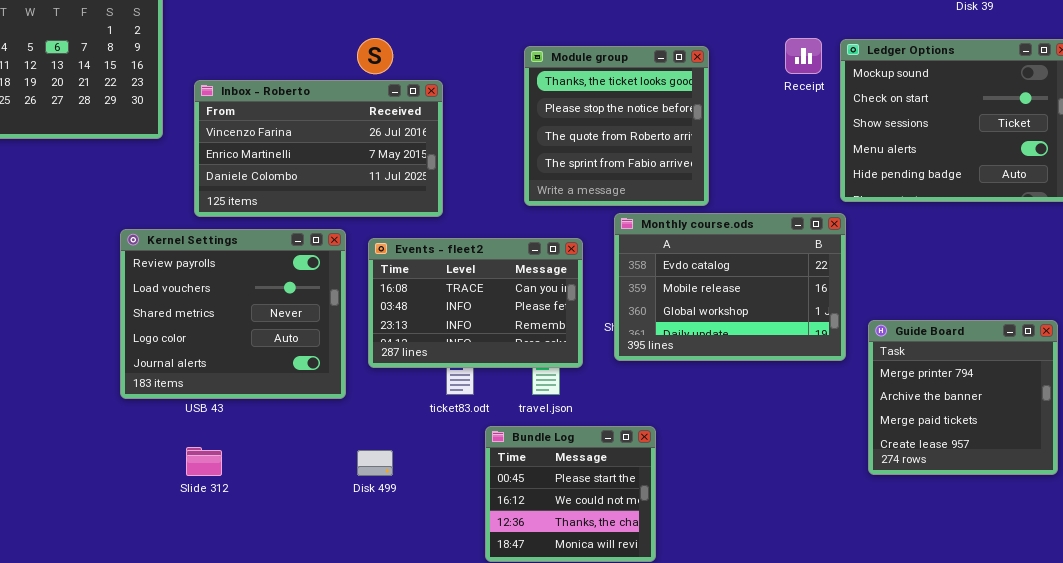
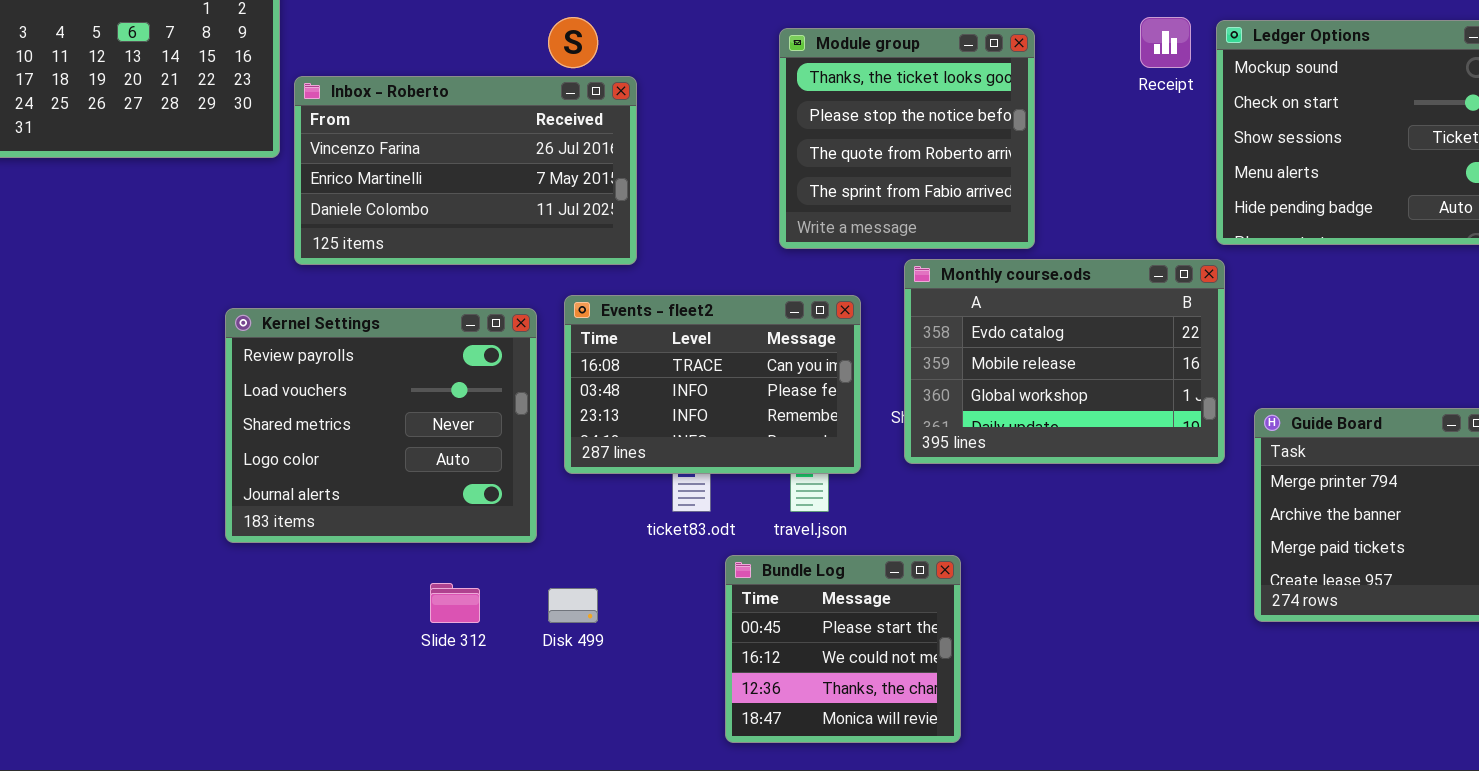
Inbox - Roberto: [194,80,443,217] -> [294,76,637,265], moved
Kernel Settings: [120,229,346,399] -> [225,308,537,543], moved
Slide 312: [186,447,222,476] -> [430,583,480,623], moved

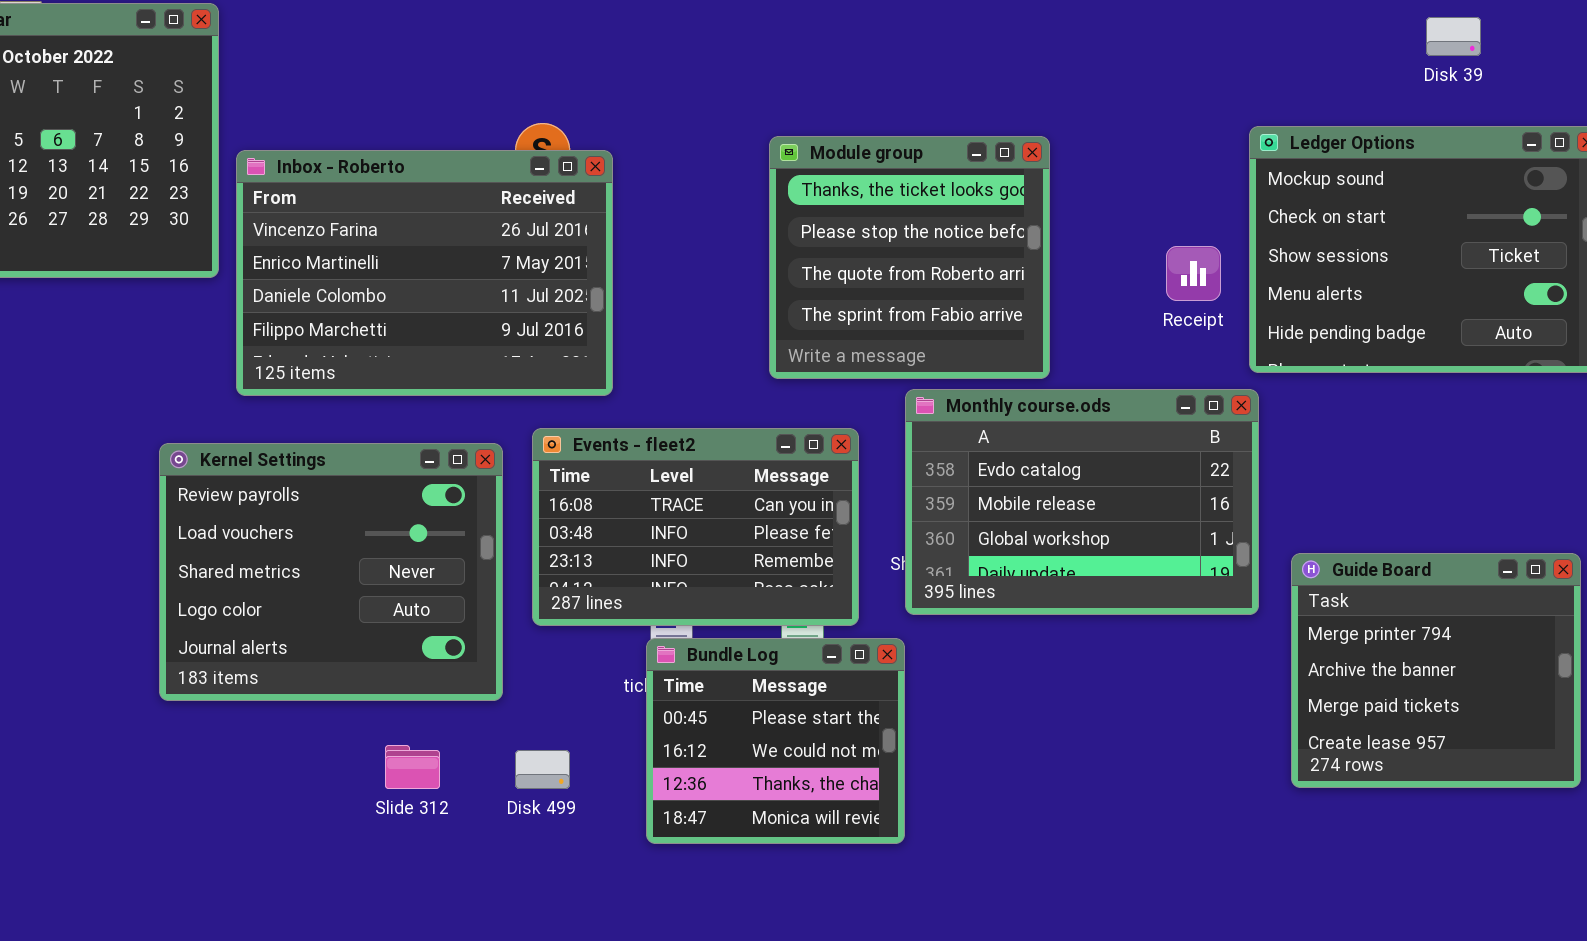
Receipt: [1140,17,1191,68] -> [1166,246,1221,301], moved
Inbox - Roberto: [294,76,637,265] -> [236,150,613,396], resized
Bundle Log: [725,555,961,743] -> [646,638,905,844], moved

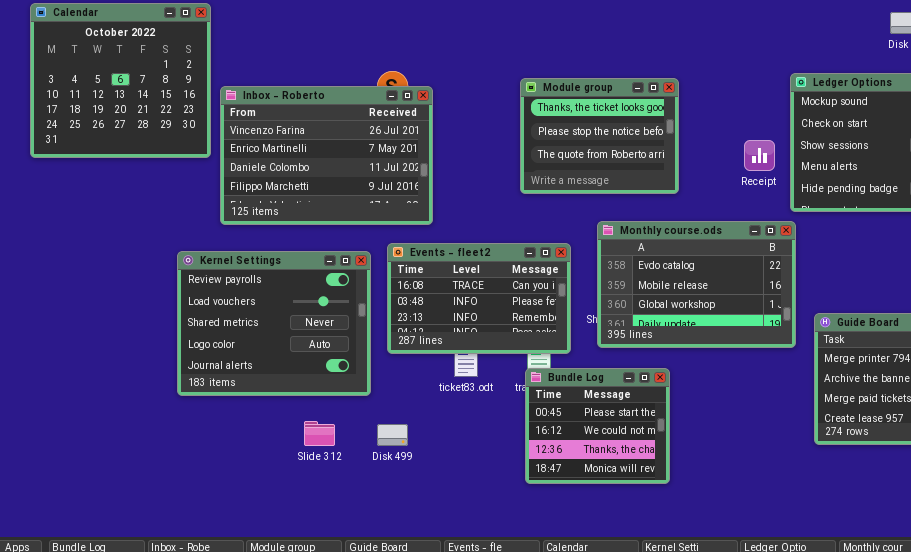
Module group: [769,136,1050,379] -> [520,78,679,194], resized
Bundle Log: [646,638,905,844] -> [525,368,670,484], moved

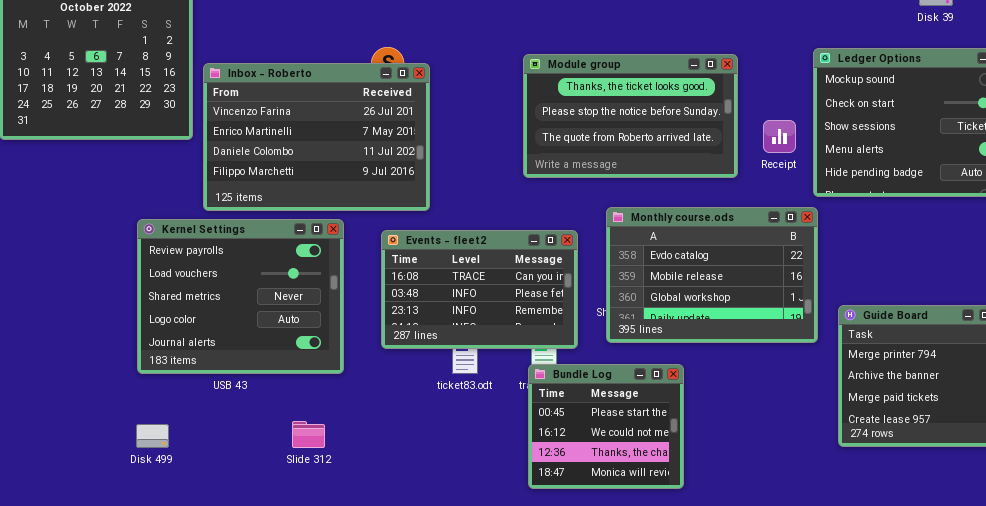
Module group: [520,78,679,194] -> [523,54,738,178], resized
Kernel Settings: [177,251,371,396] -> [137,219,344,374], moved
Disk 499: [377,424,408,446] -> [136,424,169,448], moved

